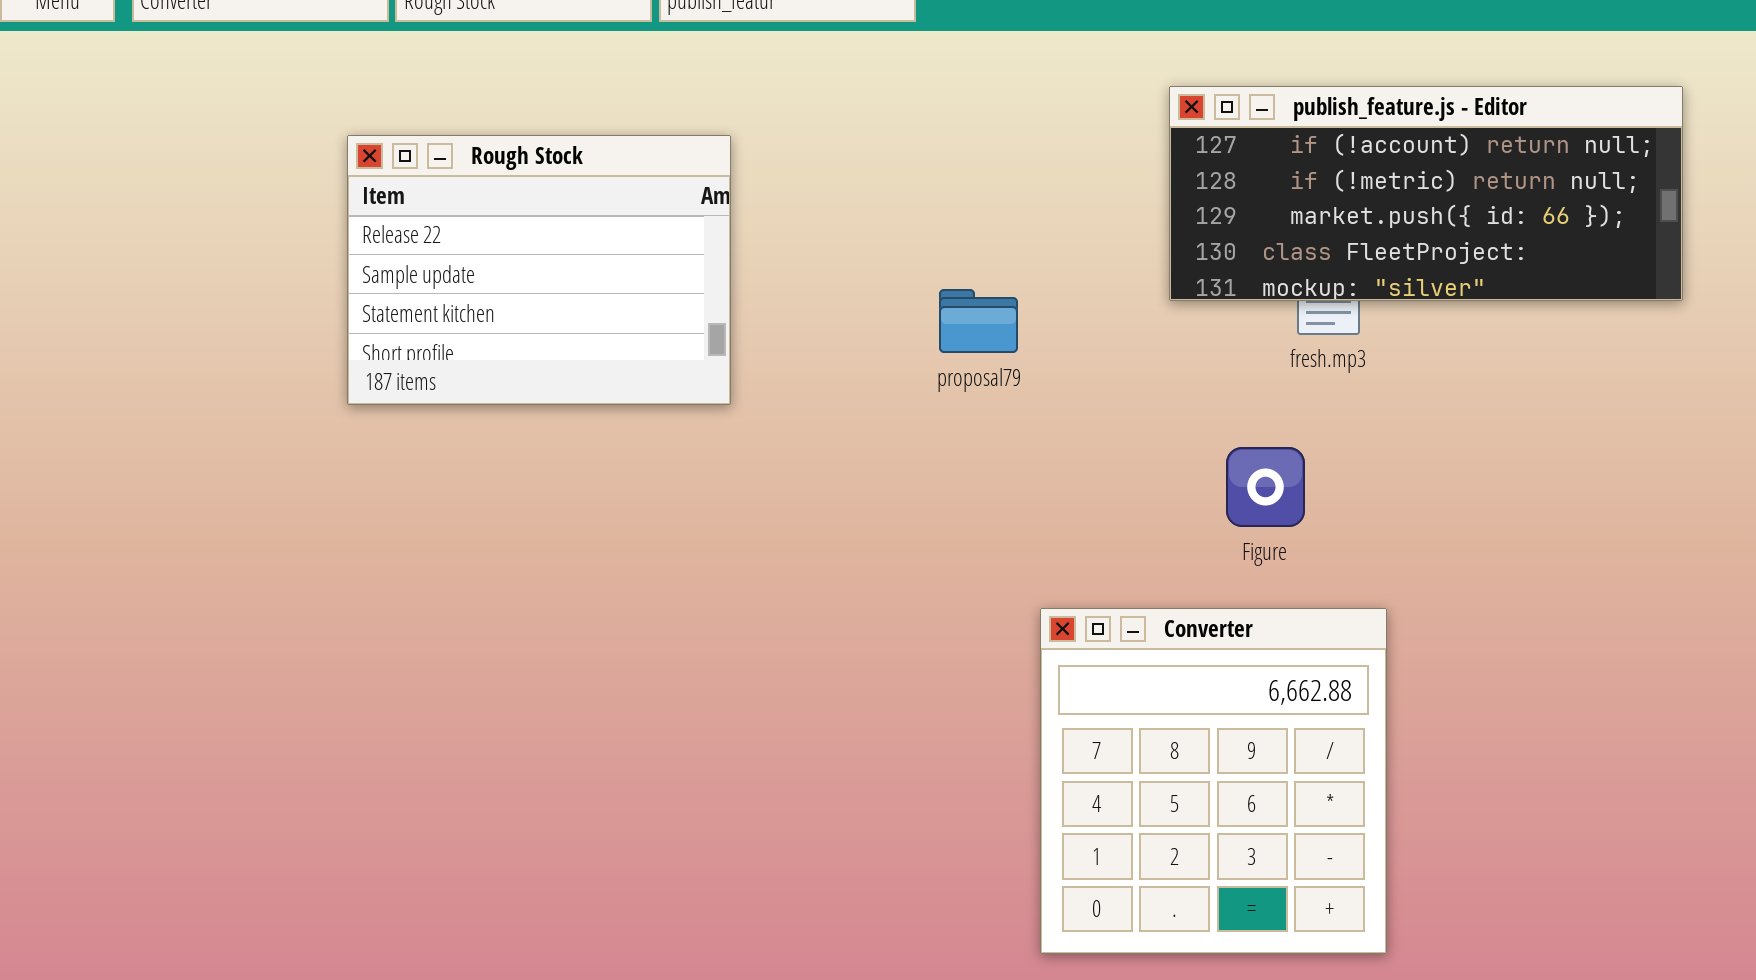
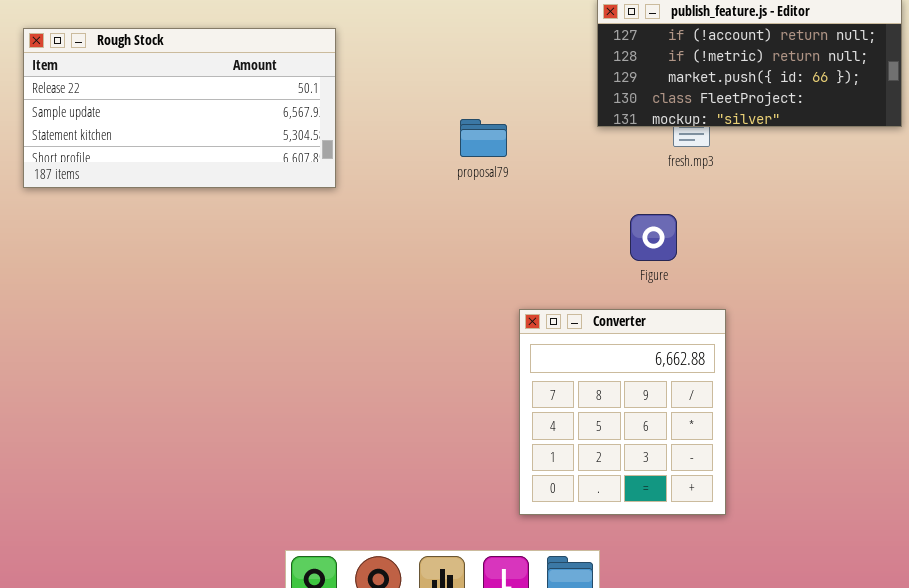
Rough Stock: [347,135,731,405] -> [23,28,336,188], resized

